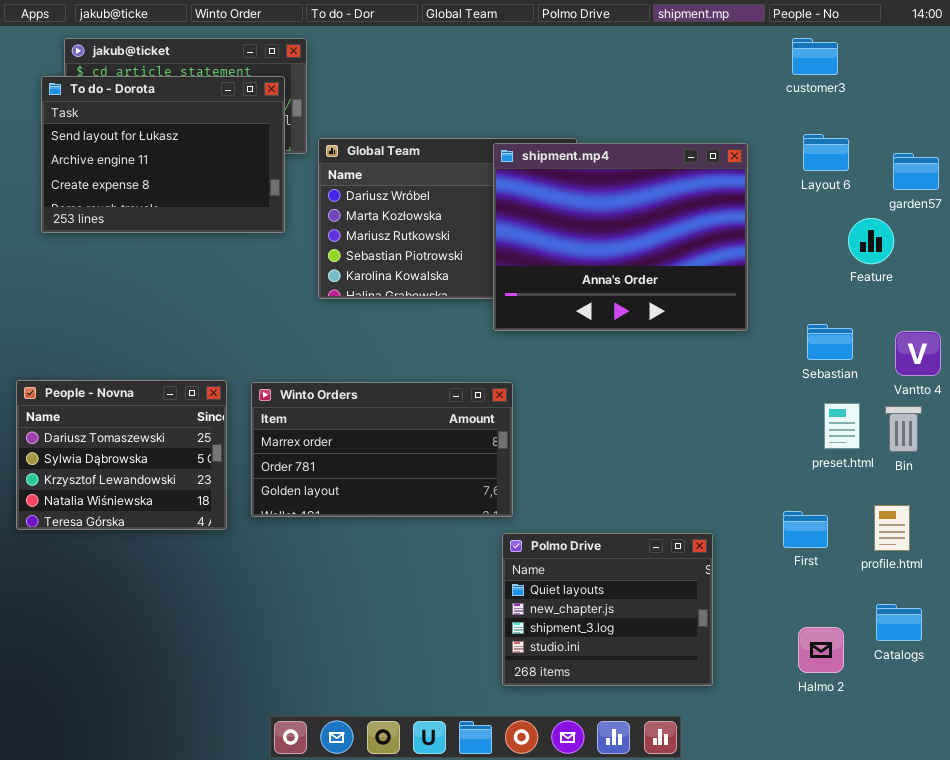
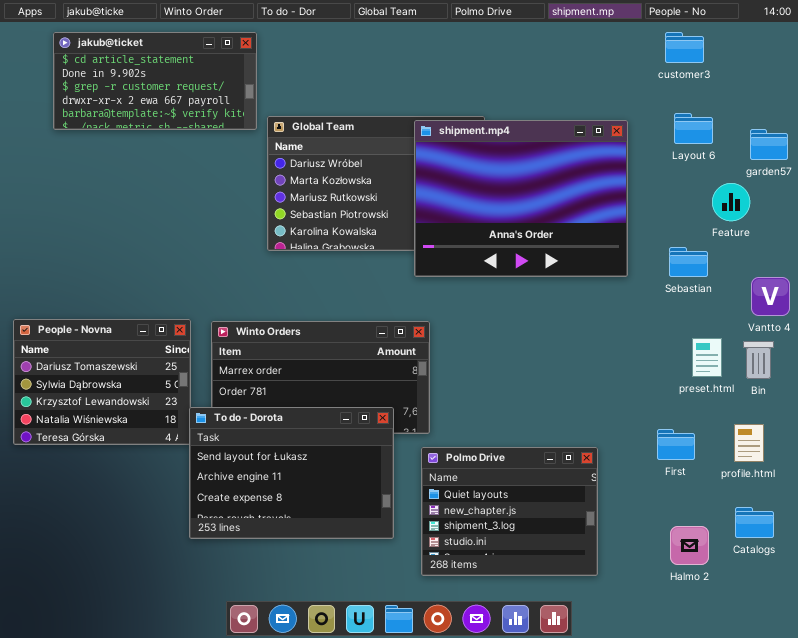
To do - Dorota: [41,76,285,233] -> [189,407,394,539], moved
Sebastian: [807,324,853,360] -> [669,247,708,277], moved

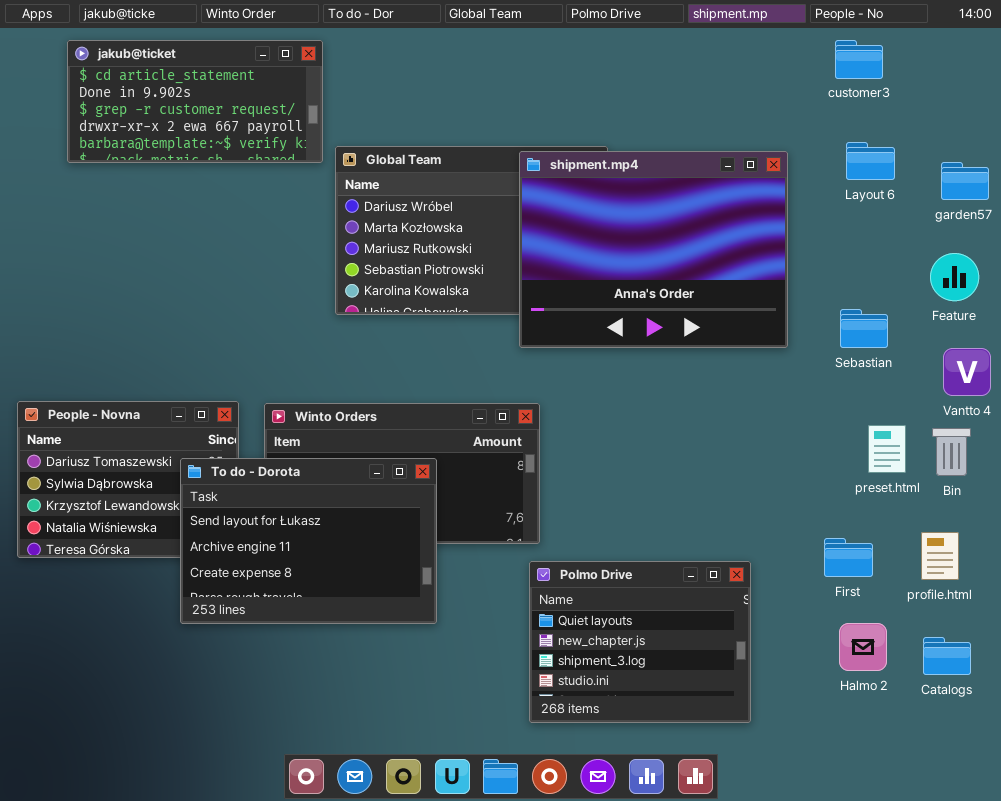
Feature: [712,183,750,221] -> [930,253,979,301], moved
To do - Dorota: [189,407,394,539] -> [180,458,437,624], moved
Halmo 2: [670,526,709,565] -> [839,623,887,671], moved

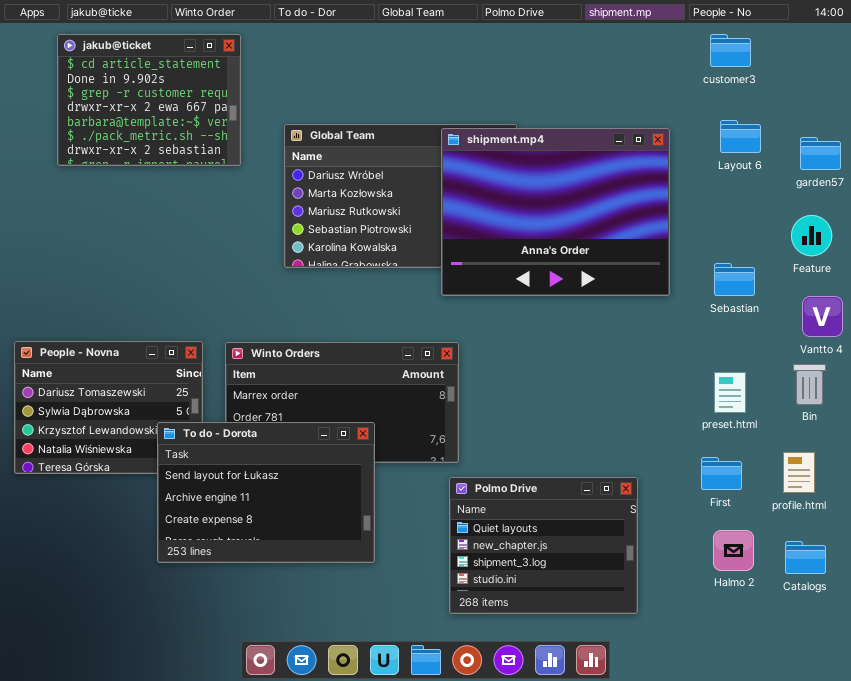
jakub@ticket: [67,40,323,163] -> [57,34,241,166], resized
preset.html: [868,425,906,473] -> [714,372,746,413], moved
To do - Dorota: [180,458,437,624] -> [157,422,375,563], moved

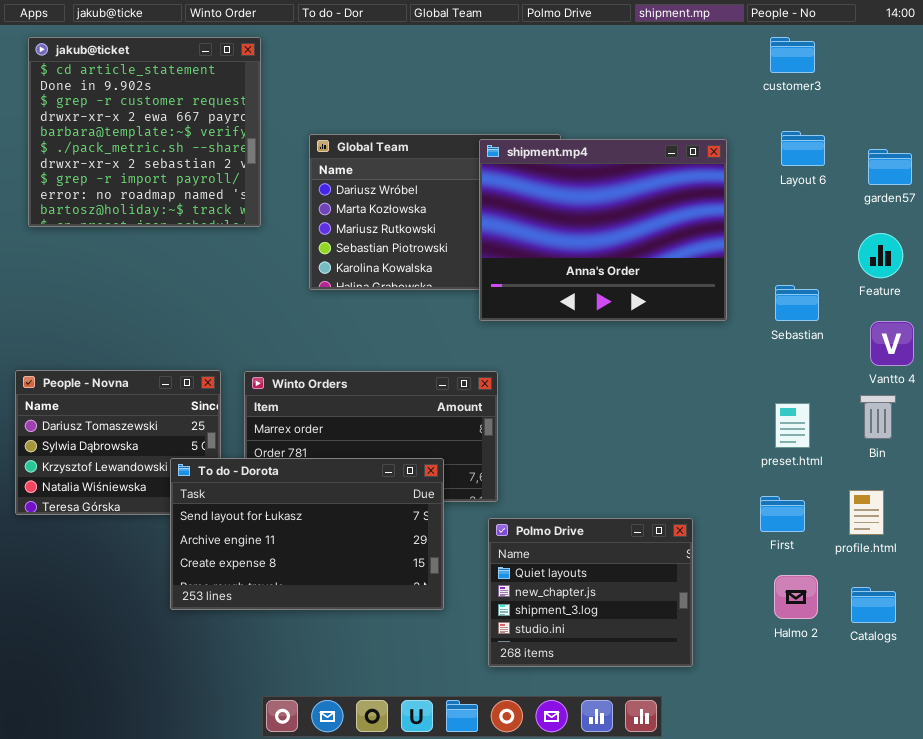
jakub@ticket: [57,34,241,166] -> [28,37,261,227], resized
To do - Dorota: [157,422,375,563] -> [170,458,444,610], resized

